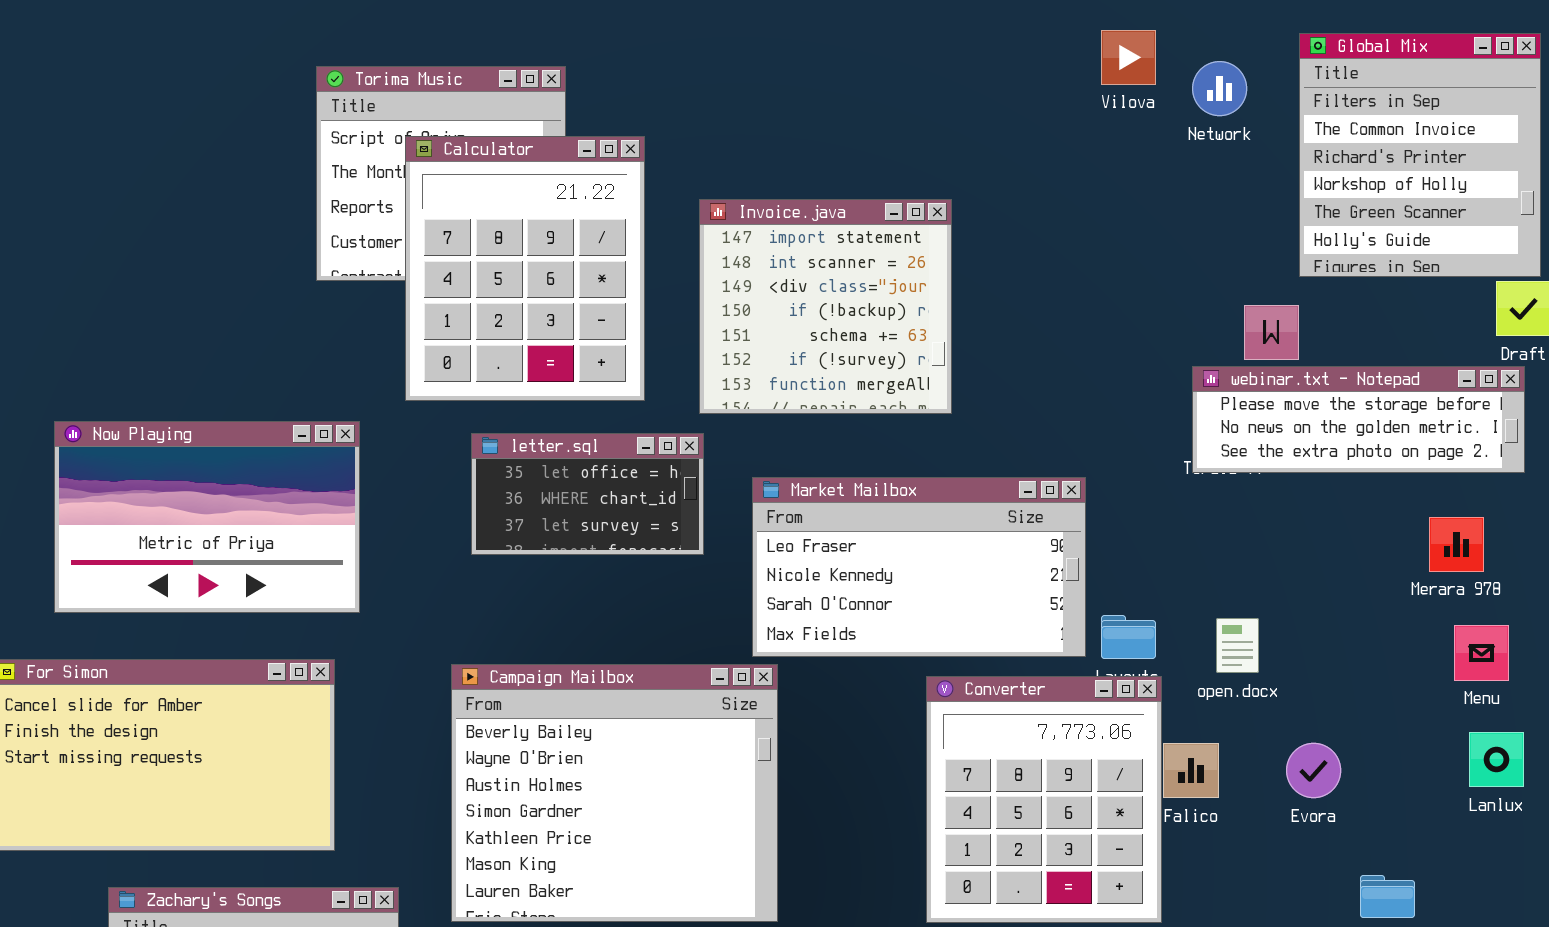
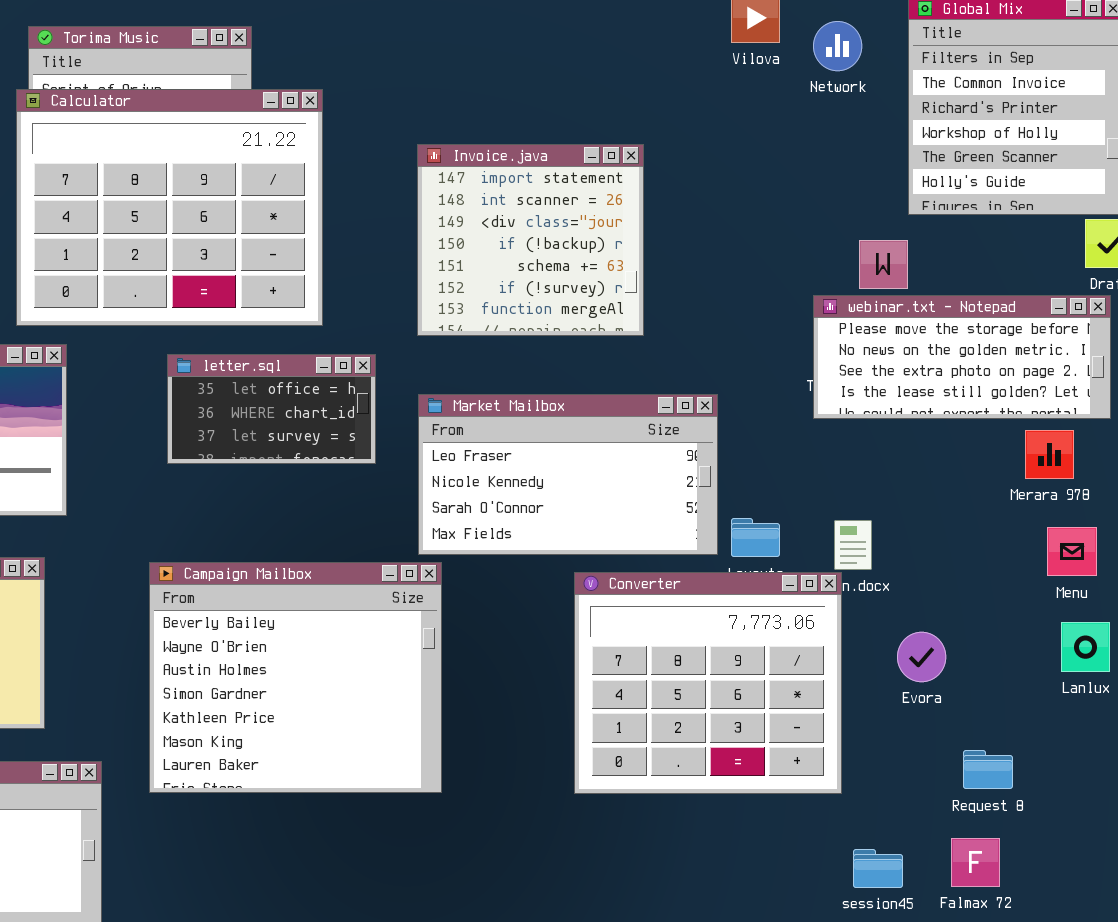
Calculator: [405,136,645,401] -> [16,89,323,326], resized
Invoice.java: [699,199,952,414] -> [417,144,644,336], moved
webinar.txt - Notepad: [1192,366,1525,473] -> [813,295,1111,419], resized
Converter: [926,676,1162,923] -> [574,572,842,794], resized

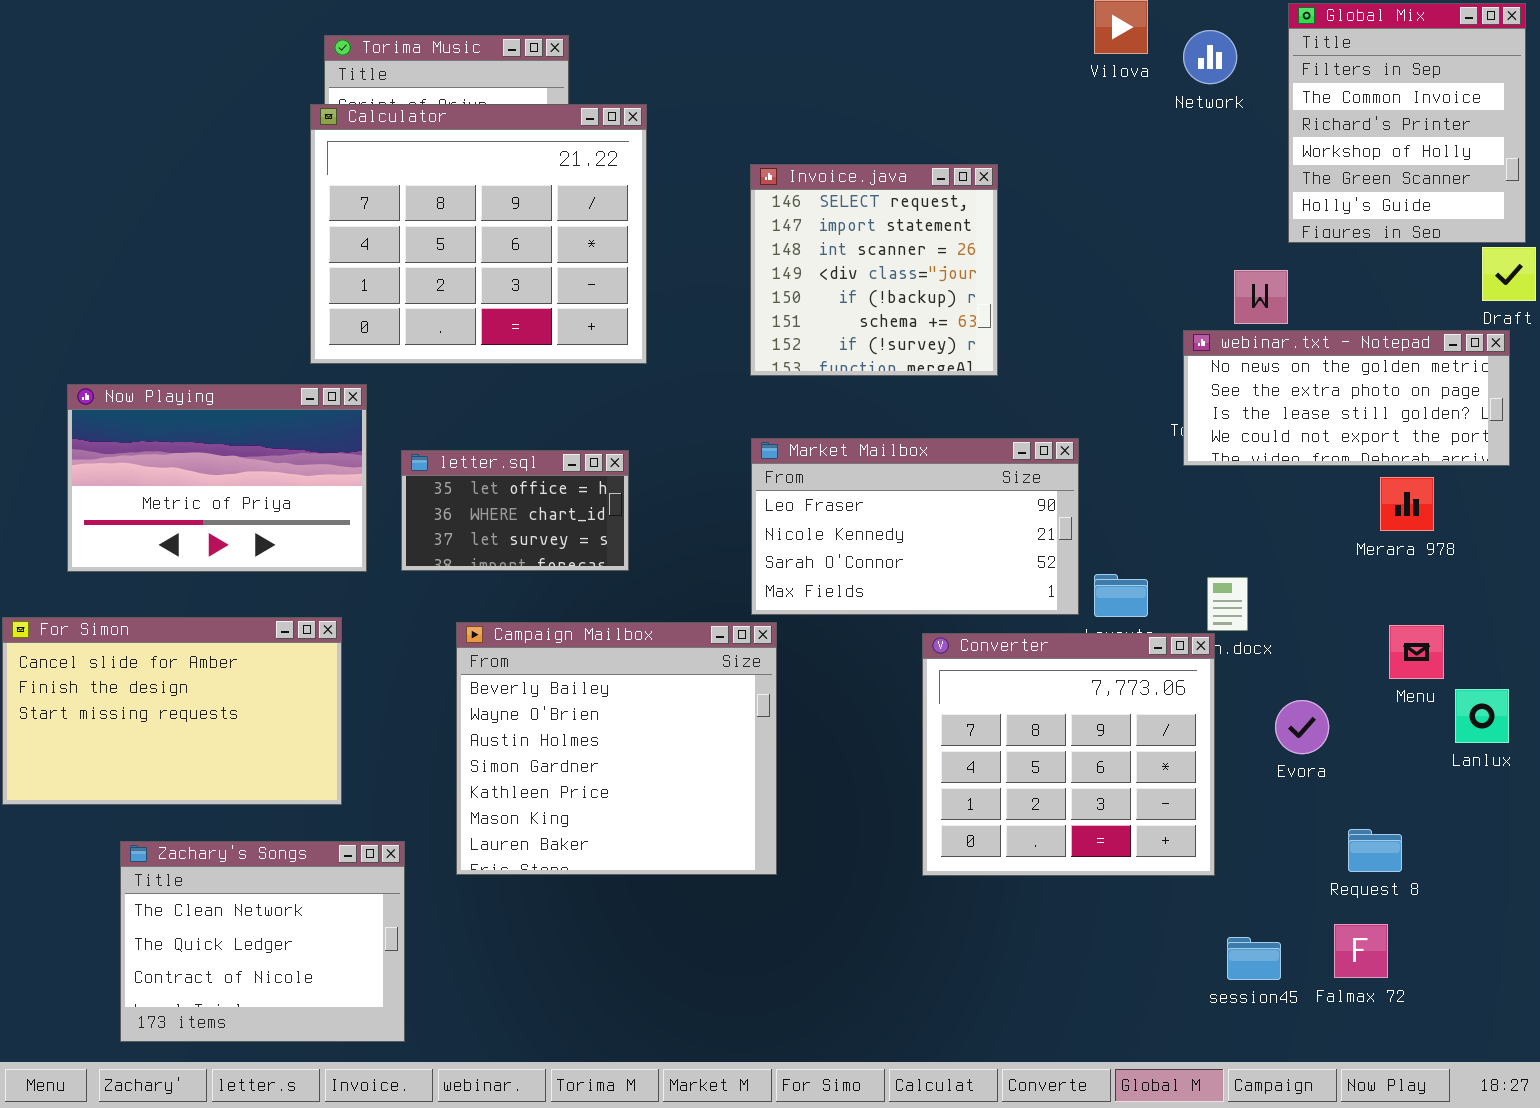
Invoice.java: [417,144,644,336] -> [750,164,998,376], scrolled up 1 row
webinar.txt - Notepad: [813,295,1111,419] -> [1183,330,1510,466], scrolled down 1 row
letter.sql: [167,354,376,464] -> [401,450,629,571], moved
Merara 978: [1025,430,1074,479] -> [1380,477,1434,531], moved
Menu: [1047,527,1097,576] -> [1389,625,1444,679], moved

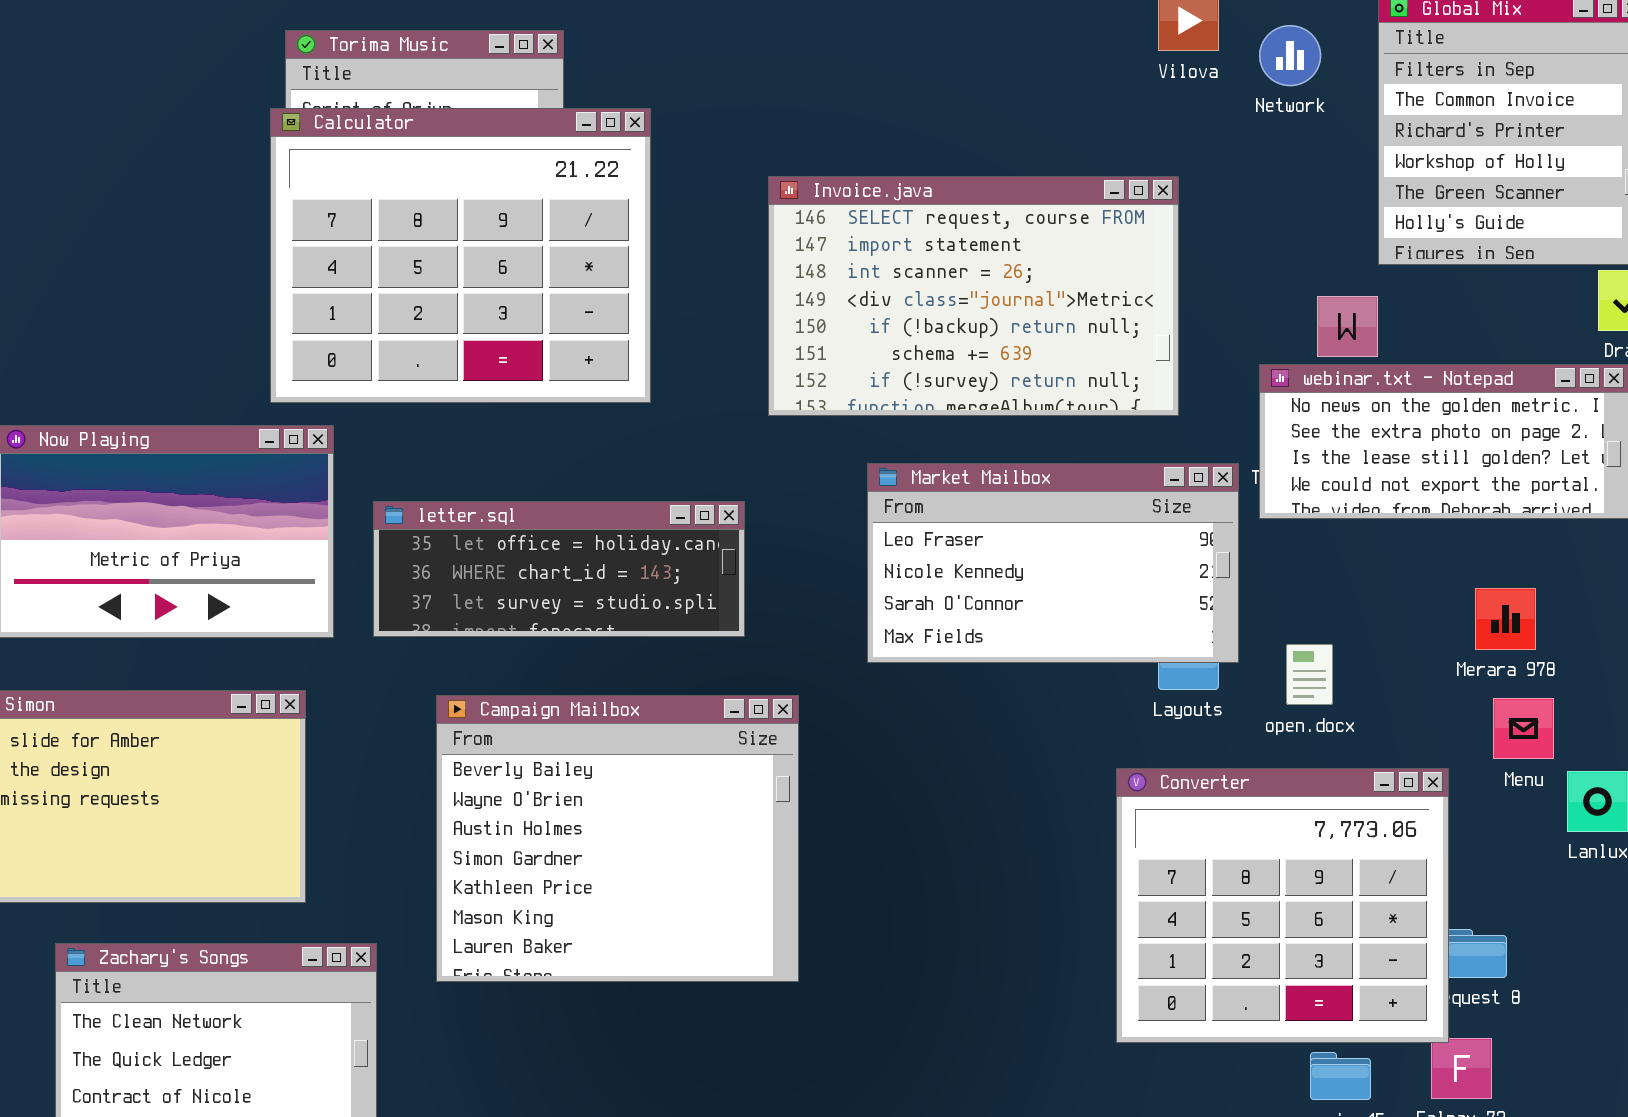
Invoice.java: [750,164,998,376] -> [768,176,1179,416], resized
Market Mailbox: [751,438,1079,615] -> [867,463,1239,663], moved
letter.sql: [401,450,629,571] -> [373,501,745,637], resized
Merara 978: [1380,477,1434,531] -> [1475,588,1536,650], moved
Converter: [922,633,1215,876] -> [1116,768,1449,1043], moved

